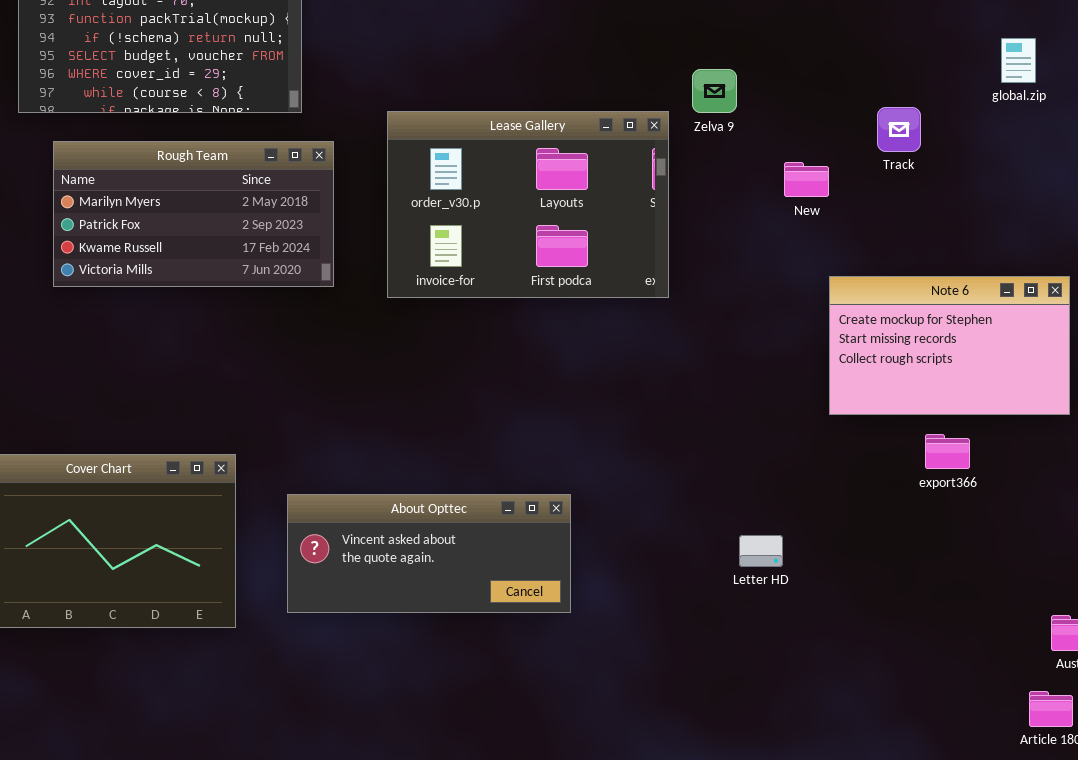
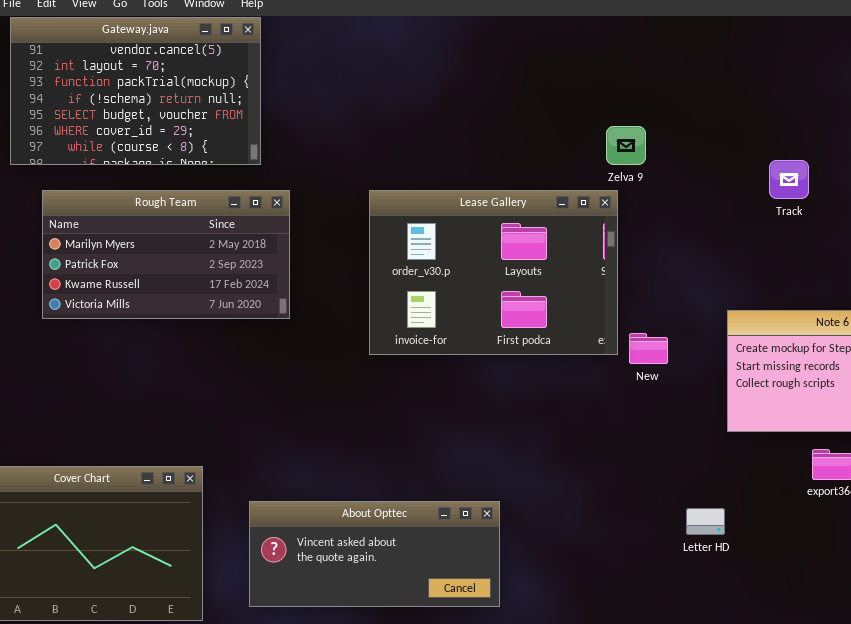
Lease Gallery: [387,111,669,298] -> [369,190,618,355], moved
New: [784,162,829,197] -> [629,333,668,364], moved
Letter HD: [739,535,783,567] -> [686,508,725,535], moved

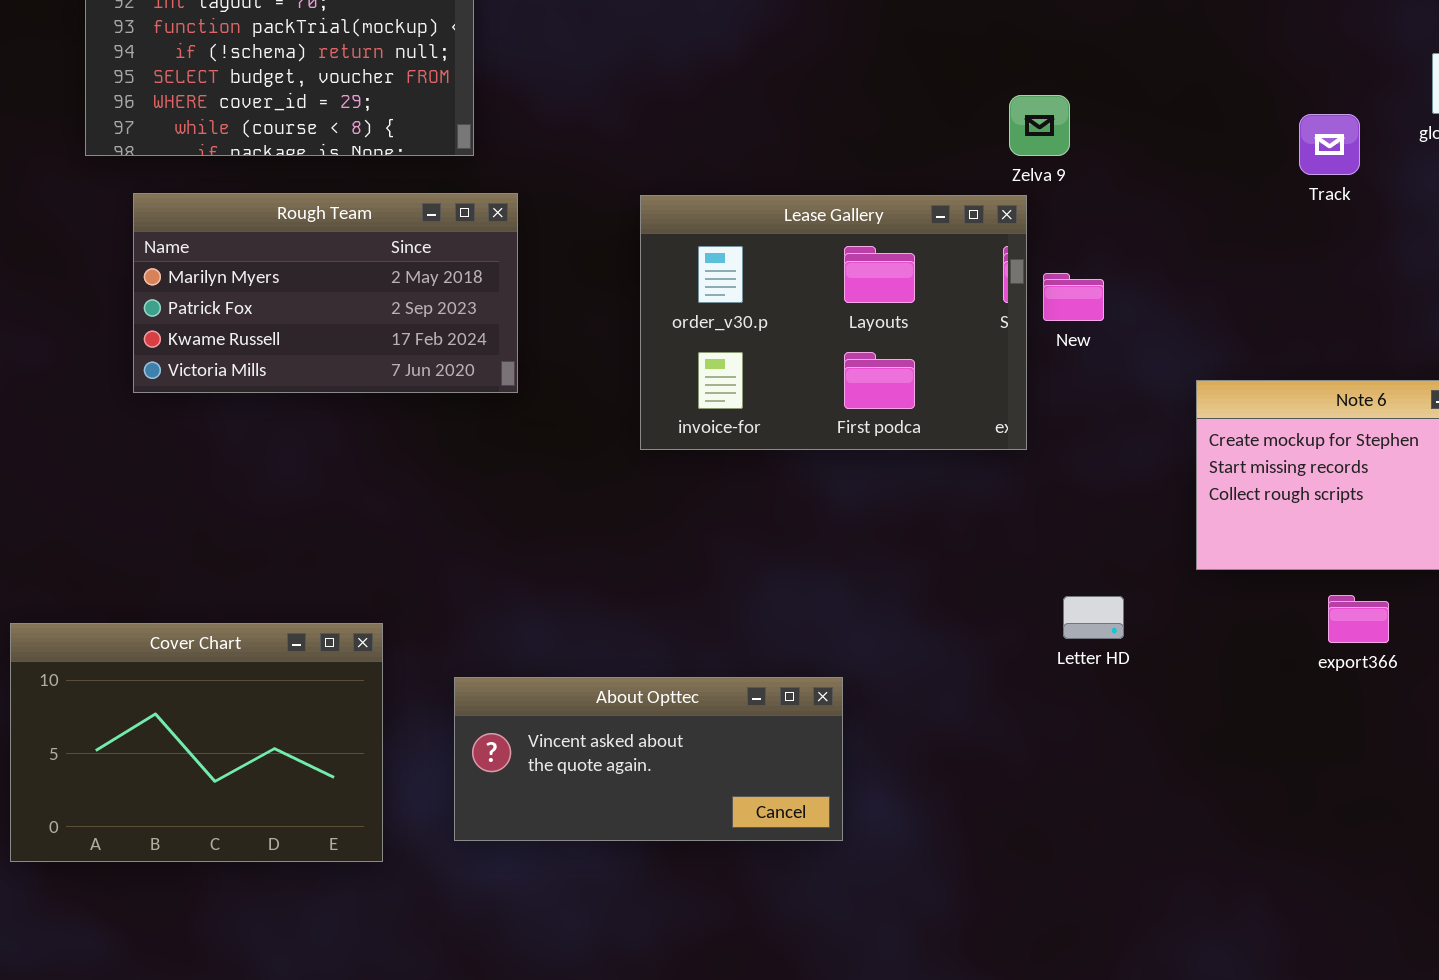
Track: [769,160,809,199] -> [1299,114,1360,175], moved
New: [629,333,668,364] -> [1043,273,1104,321], moved
Letter HD: [686,508,725,535] -> [1063,596,1124,639], moved

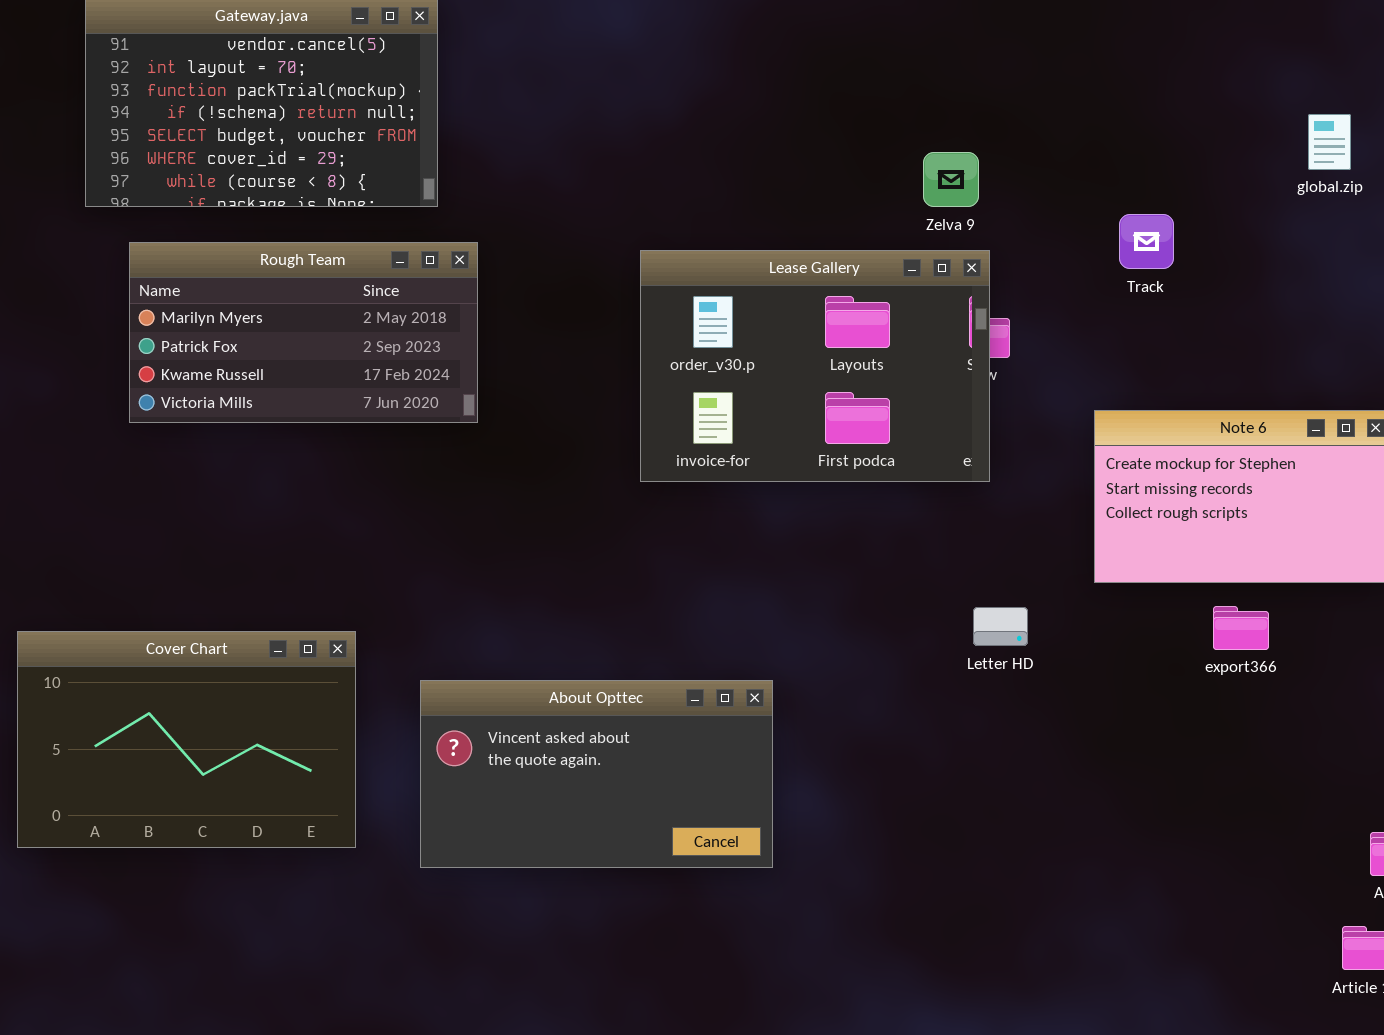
Track: [1299,114,1360,175] -> [1119,214,1174,269], moved
Lease Gallery: [640,195,1027,450] -> [640,250,990,482], moved
About Opttec: [454,677,843,841] -> [420,680,773,868], resized

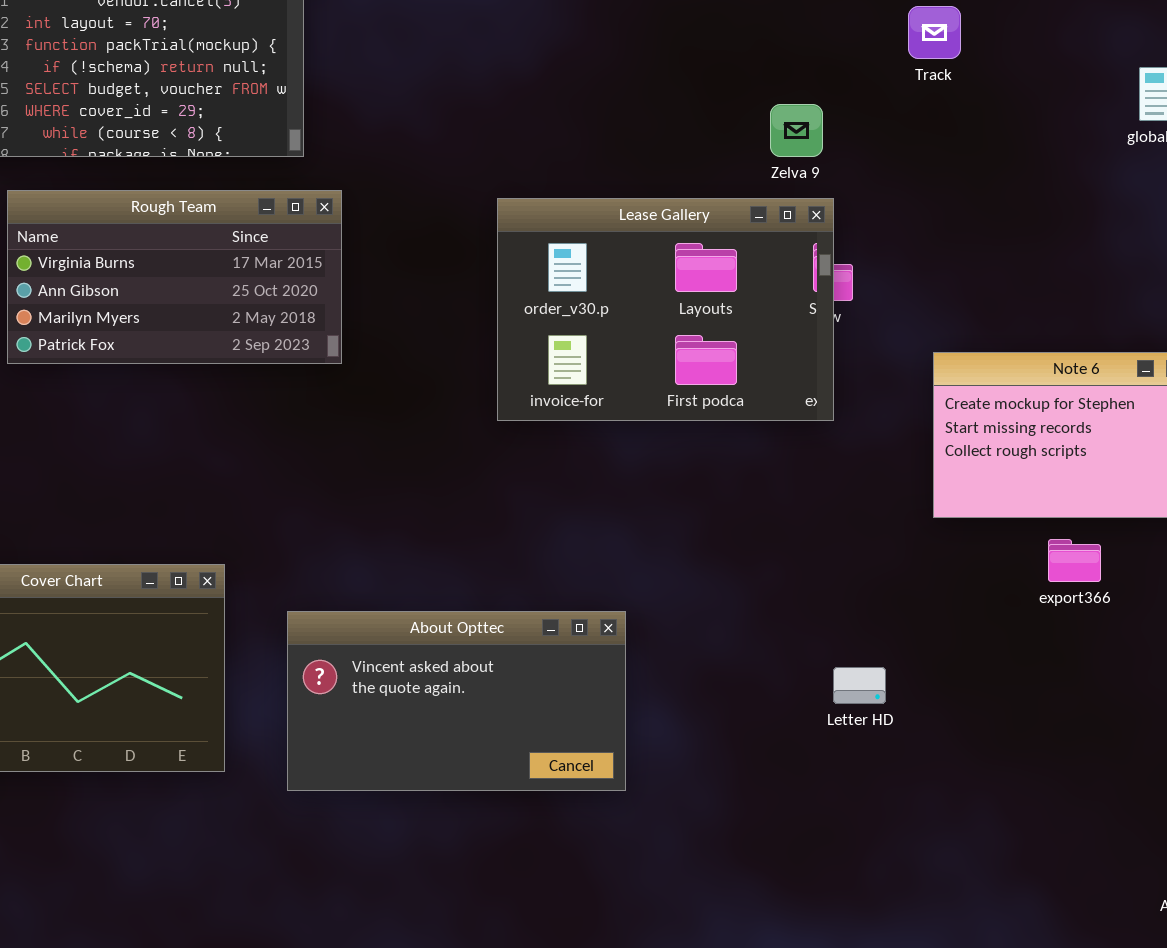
Track: [1119,214,1174,269] -> [908,6,961,59], moved
Rough Team: [129,242,478,423] -> [7,190,342,364], scrolled up 2 rows
Letter HD: [973,607,1028,646] -> [833,667,886,704], moved

